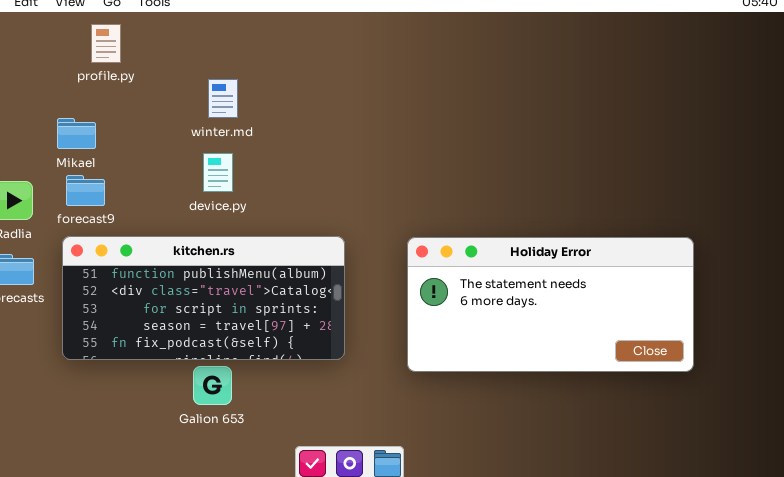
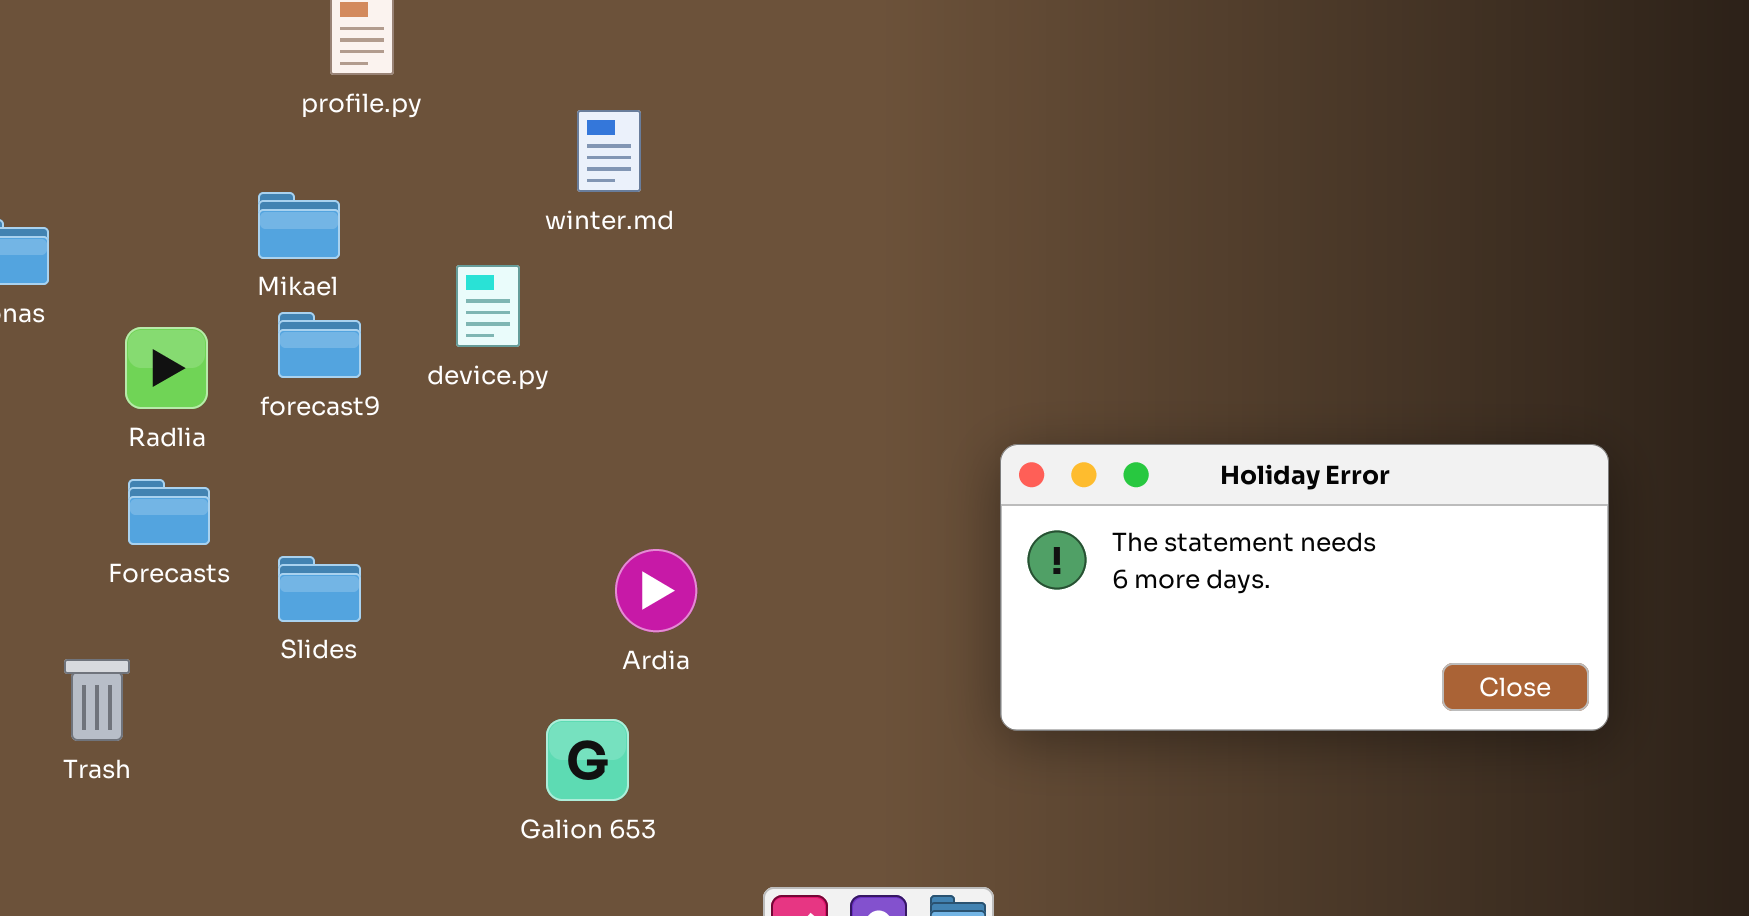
device.py: [203,153,233,192] -> [456,265,520,347], moved
kitchen.rs: [62,236,345,360] -> none, closed

